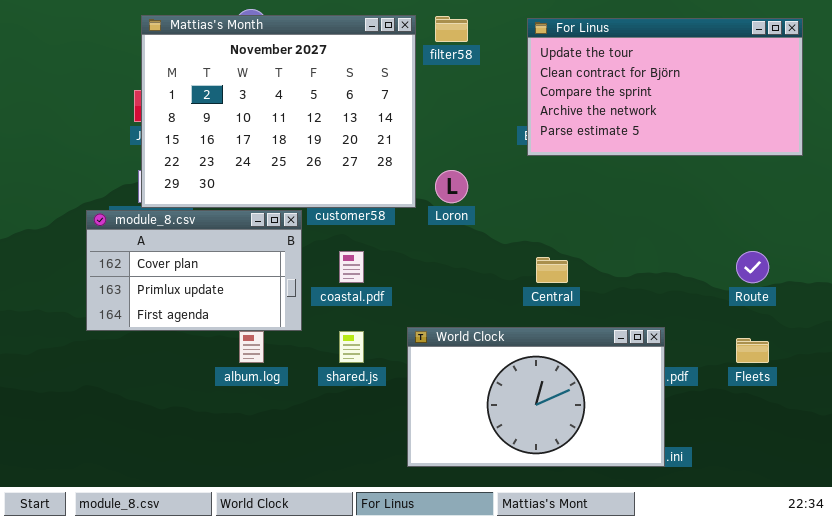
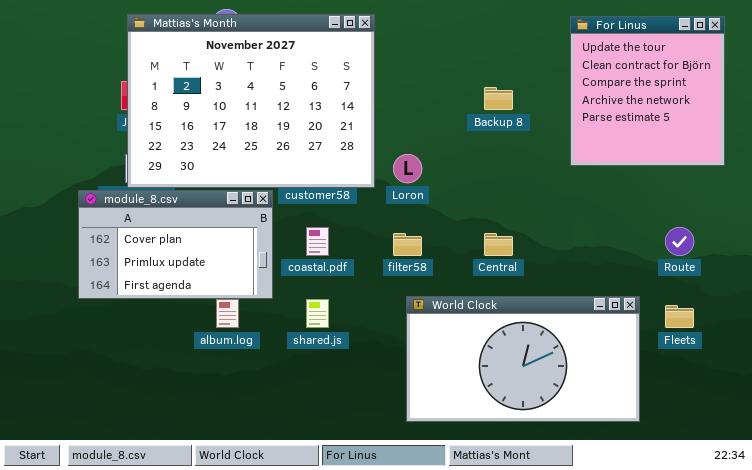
filter58: [435,16,468,42] -> [393,233,422,256], moved
For Linus: [527,18,803,156] -> [570,16,725,166], resized
World Clock: [407,327,665,467] -> [406,296,640,422], moved

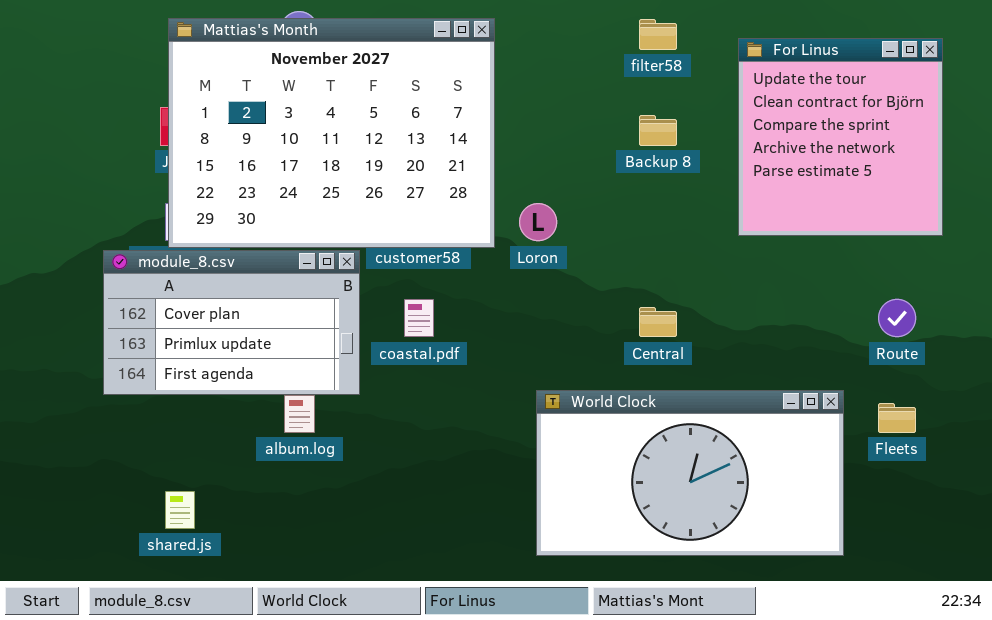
For Linus: [570,16,725,166] -> [738,38,943,236], moved
filter58: [393,233,422,256] -> [639,19,677,50], moved
shared.js: [306,299,329,328] -> [165,491,195,529], moved

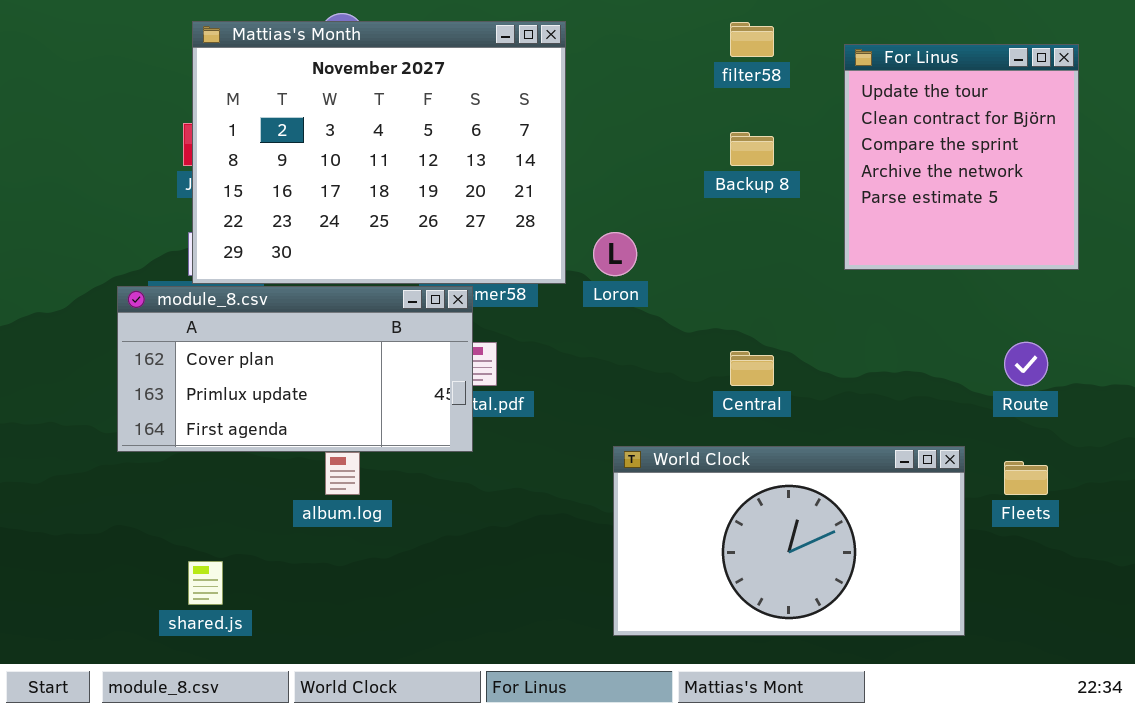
module_8.csv: [103,250,360,395] -> [117,286,473,452], resized

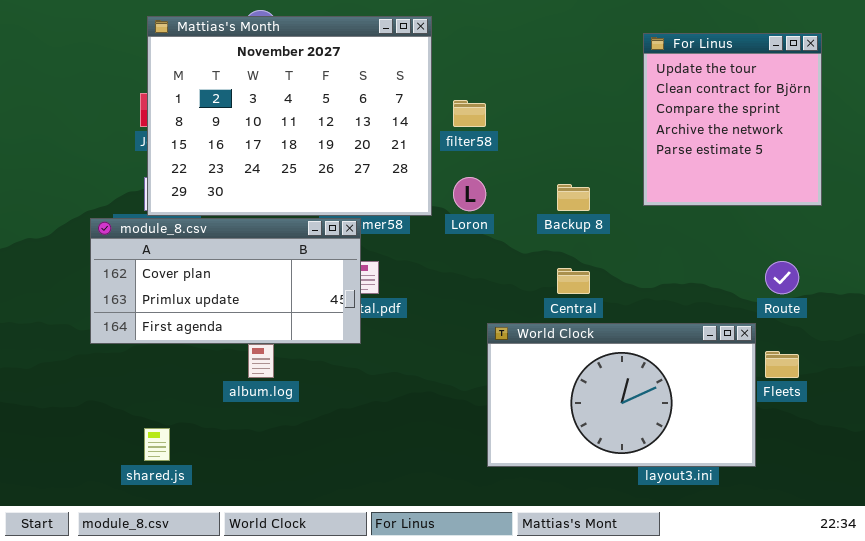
filter58: [730,22,774,57] -> [453,100,486,127], moved
Backup 8: [730,132,774,166] -> [557,184,590,211], moved
World Clock: [613,446,965,636] -> [487,323,756,467], moved

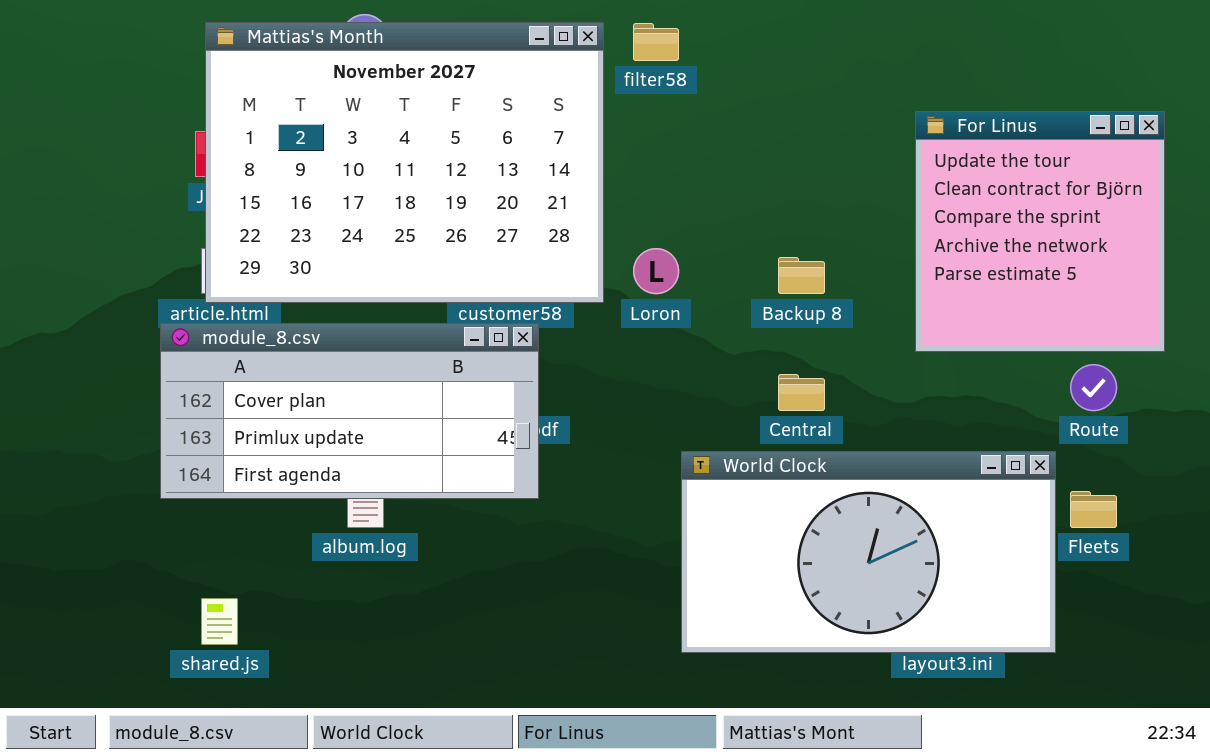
For Linus: [643,33,822,206] -> [915,111,1165,352], moved
filter58: [453,100,486,127] -> [633,23,679,61], moved
module_8.csv: [90,218,361,344] -> [160,323,539,499], moved

